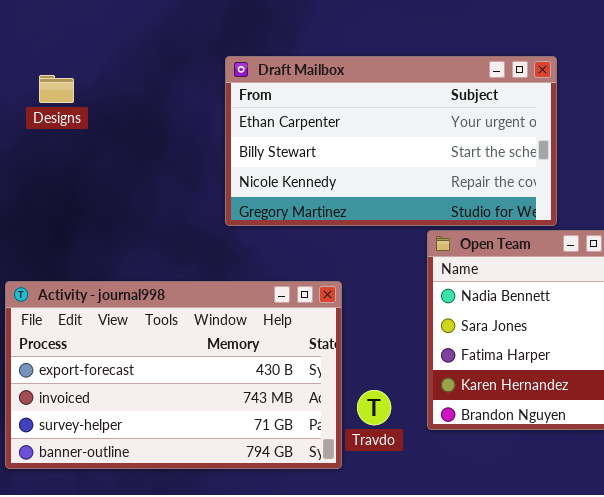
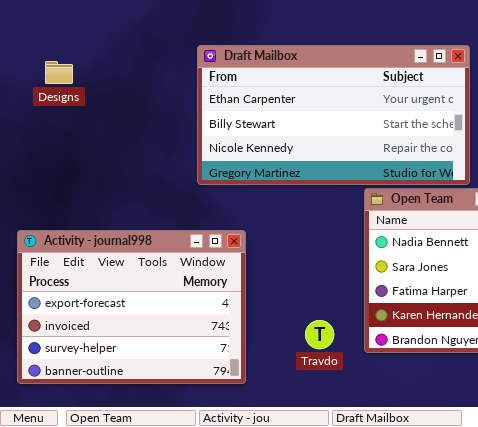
Activity - journal998: [5,281,342,469] -> [17,230,246,384], resized

